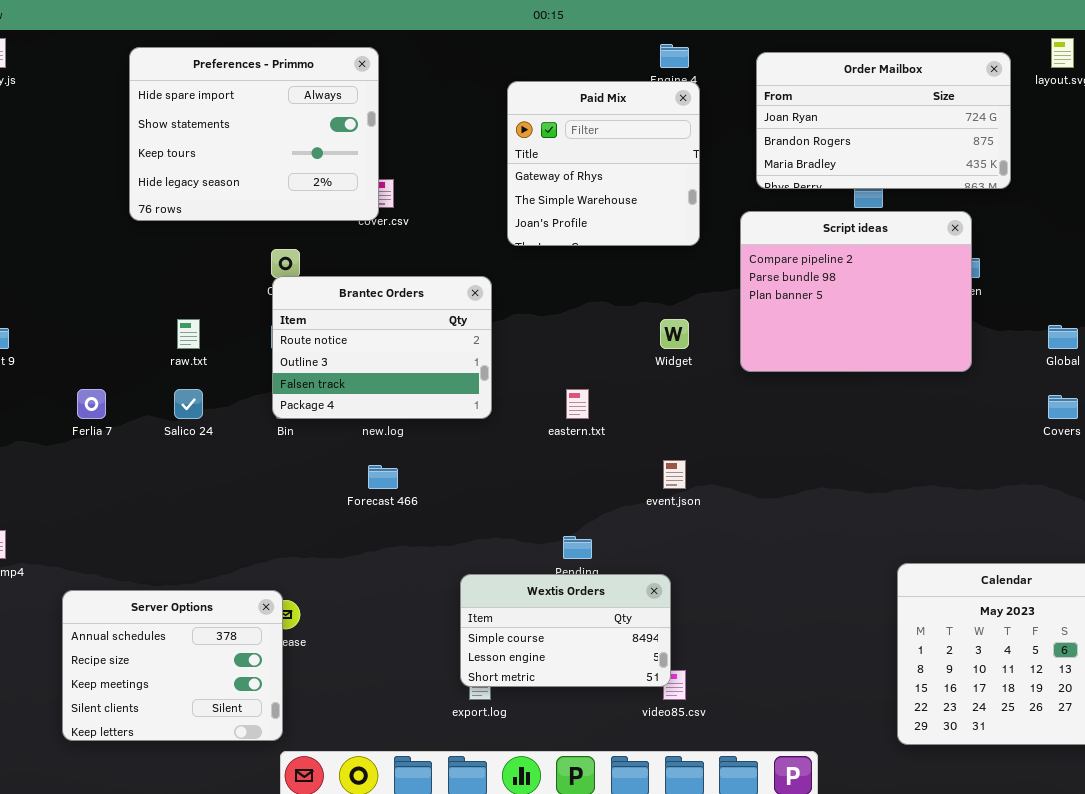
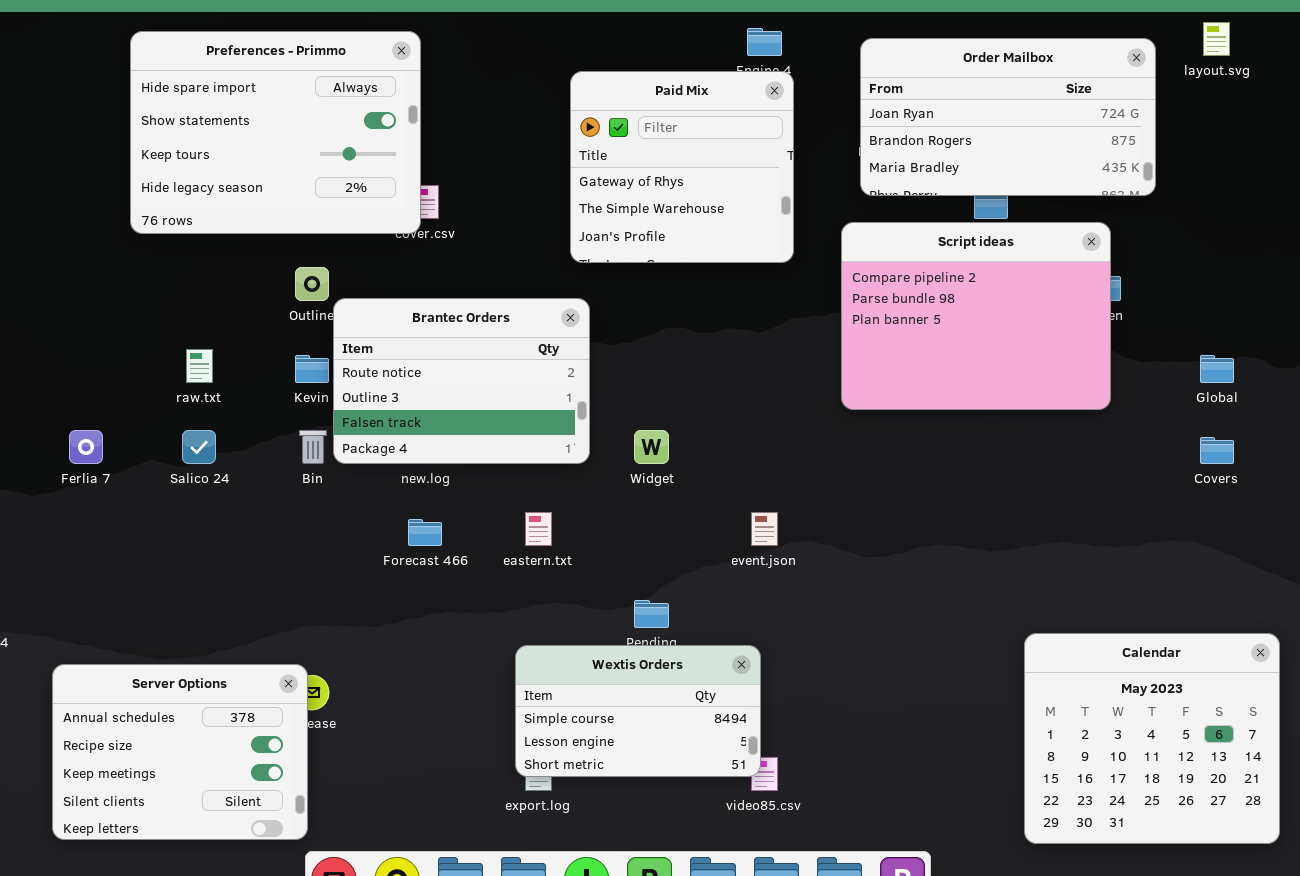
Brantec Orders: [272,276,492,419] -> [333,298,590,464], moved
Widget: [660,319,689,349] -> [634,430,669,464], moved
eastern.txt: [566,389,589,419] -> [525,512,552,546], moved

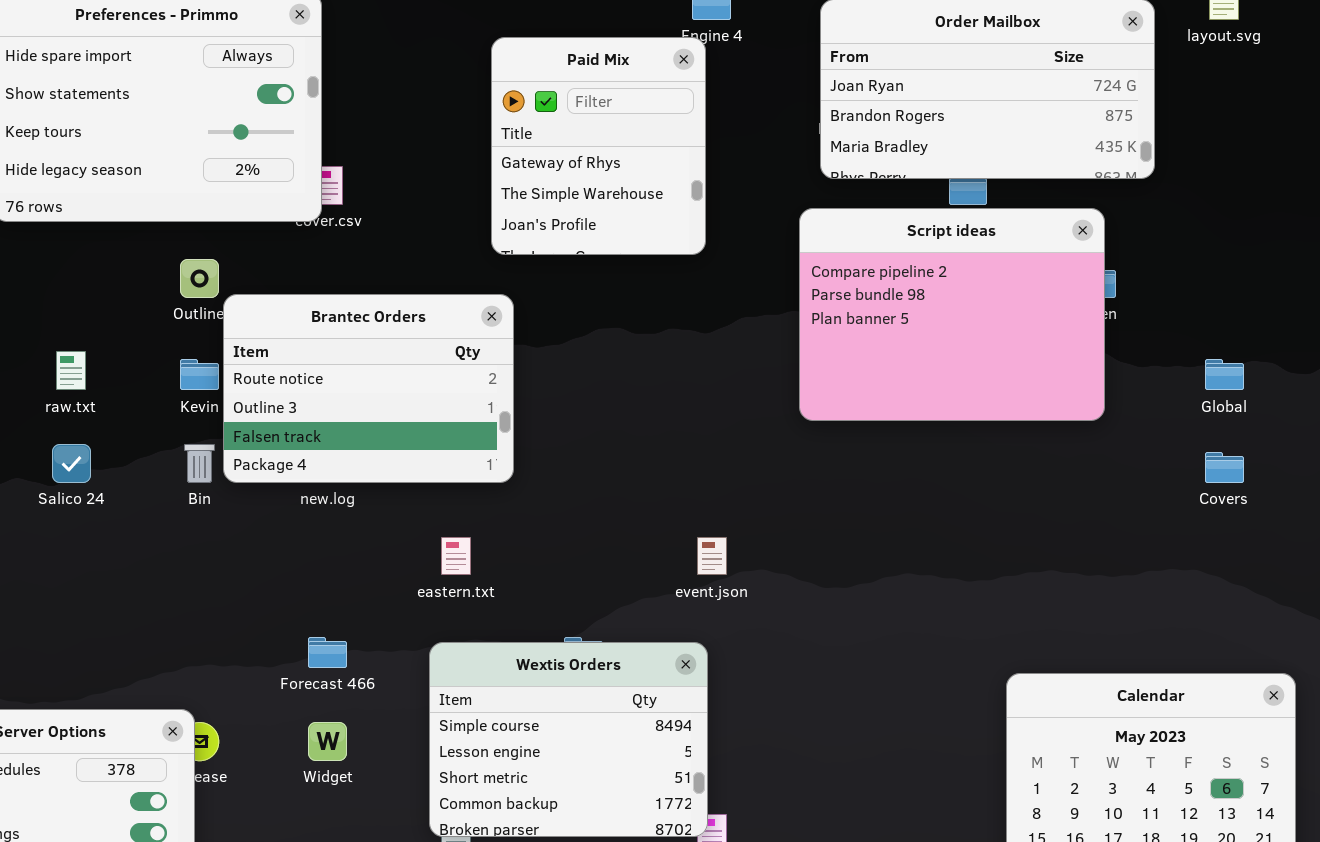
Paid Mix: [570,71,794,263] -> [491,37,706,255], resized
Widget: [634,430,669,464] -> [308,722,347,761], moved
Forecast 466: [408,519,442,546] -> [308,637,347,668], moved
Wextis Orders: [515,645,761,777] -> [429,642,708,837], resized

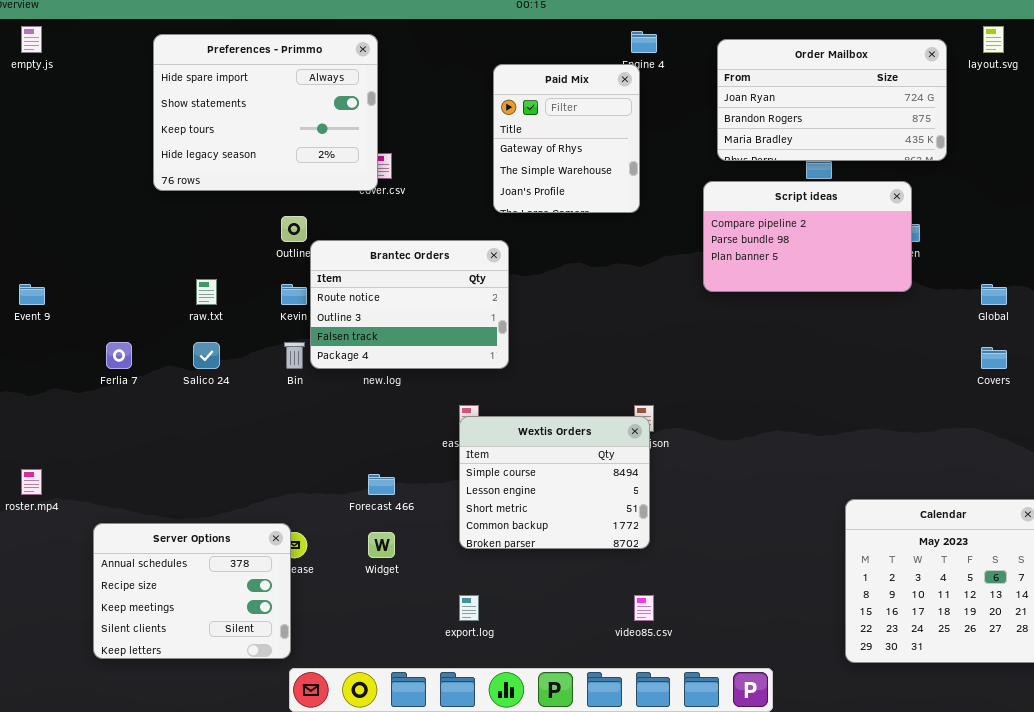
Script ideas: [799,208,1105,421] -> [703,181,912,292], resized
Wextis Orders: [429,642,708,837] -> [459,416,650,549], moved

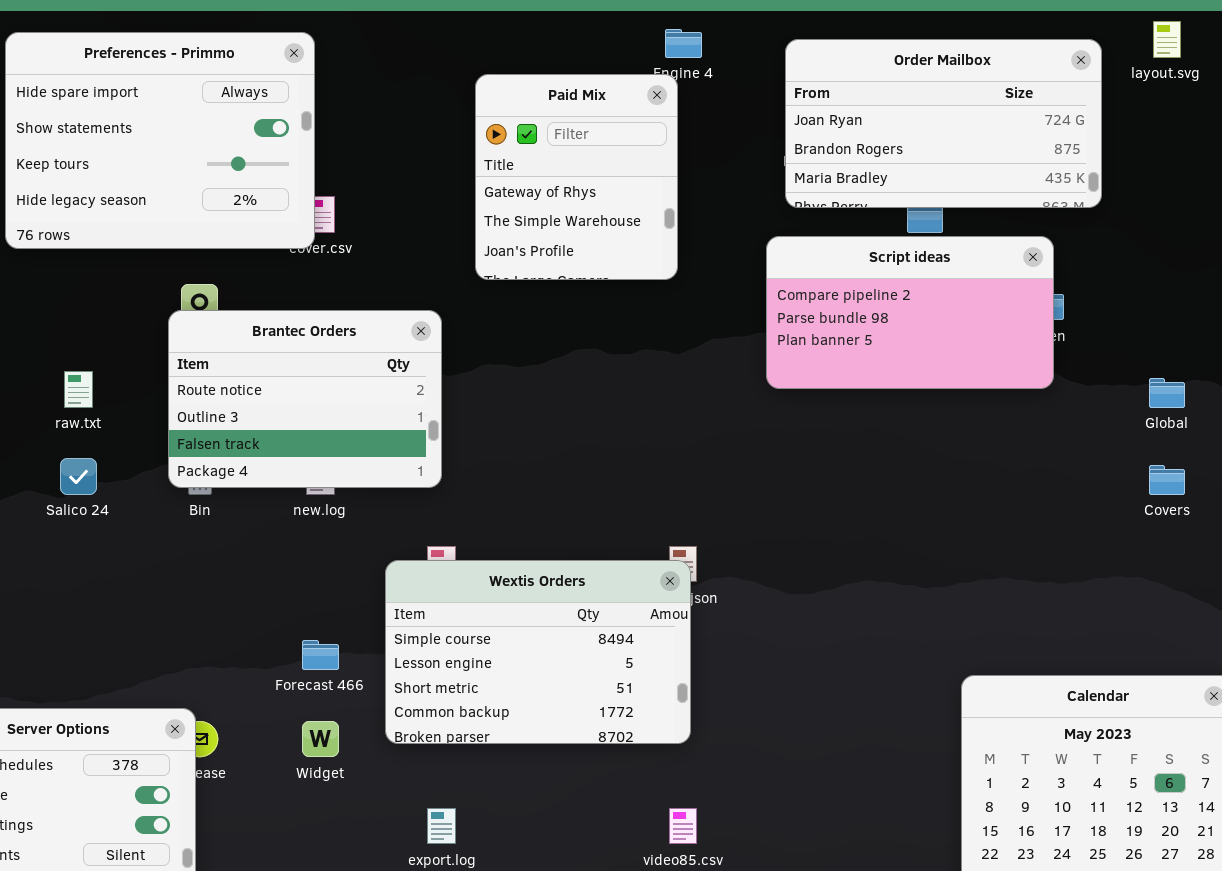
Brantec Orders: [310,240,509,369] -> [168,310,442,488], moved
Wextis Orders: [459,416,650,549] -> [385,560,691,744], resized

